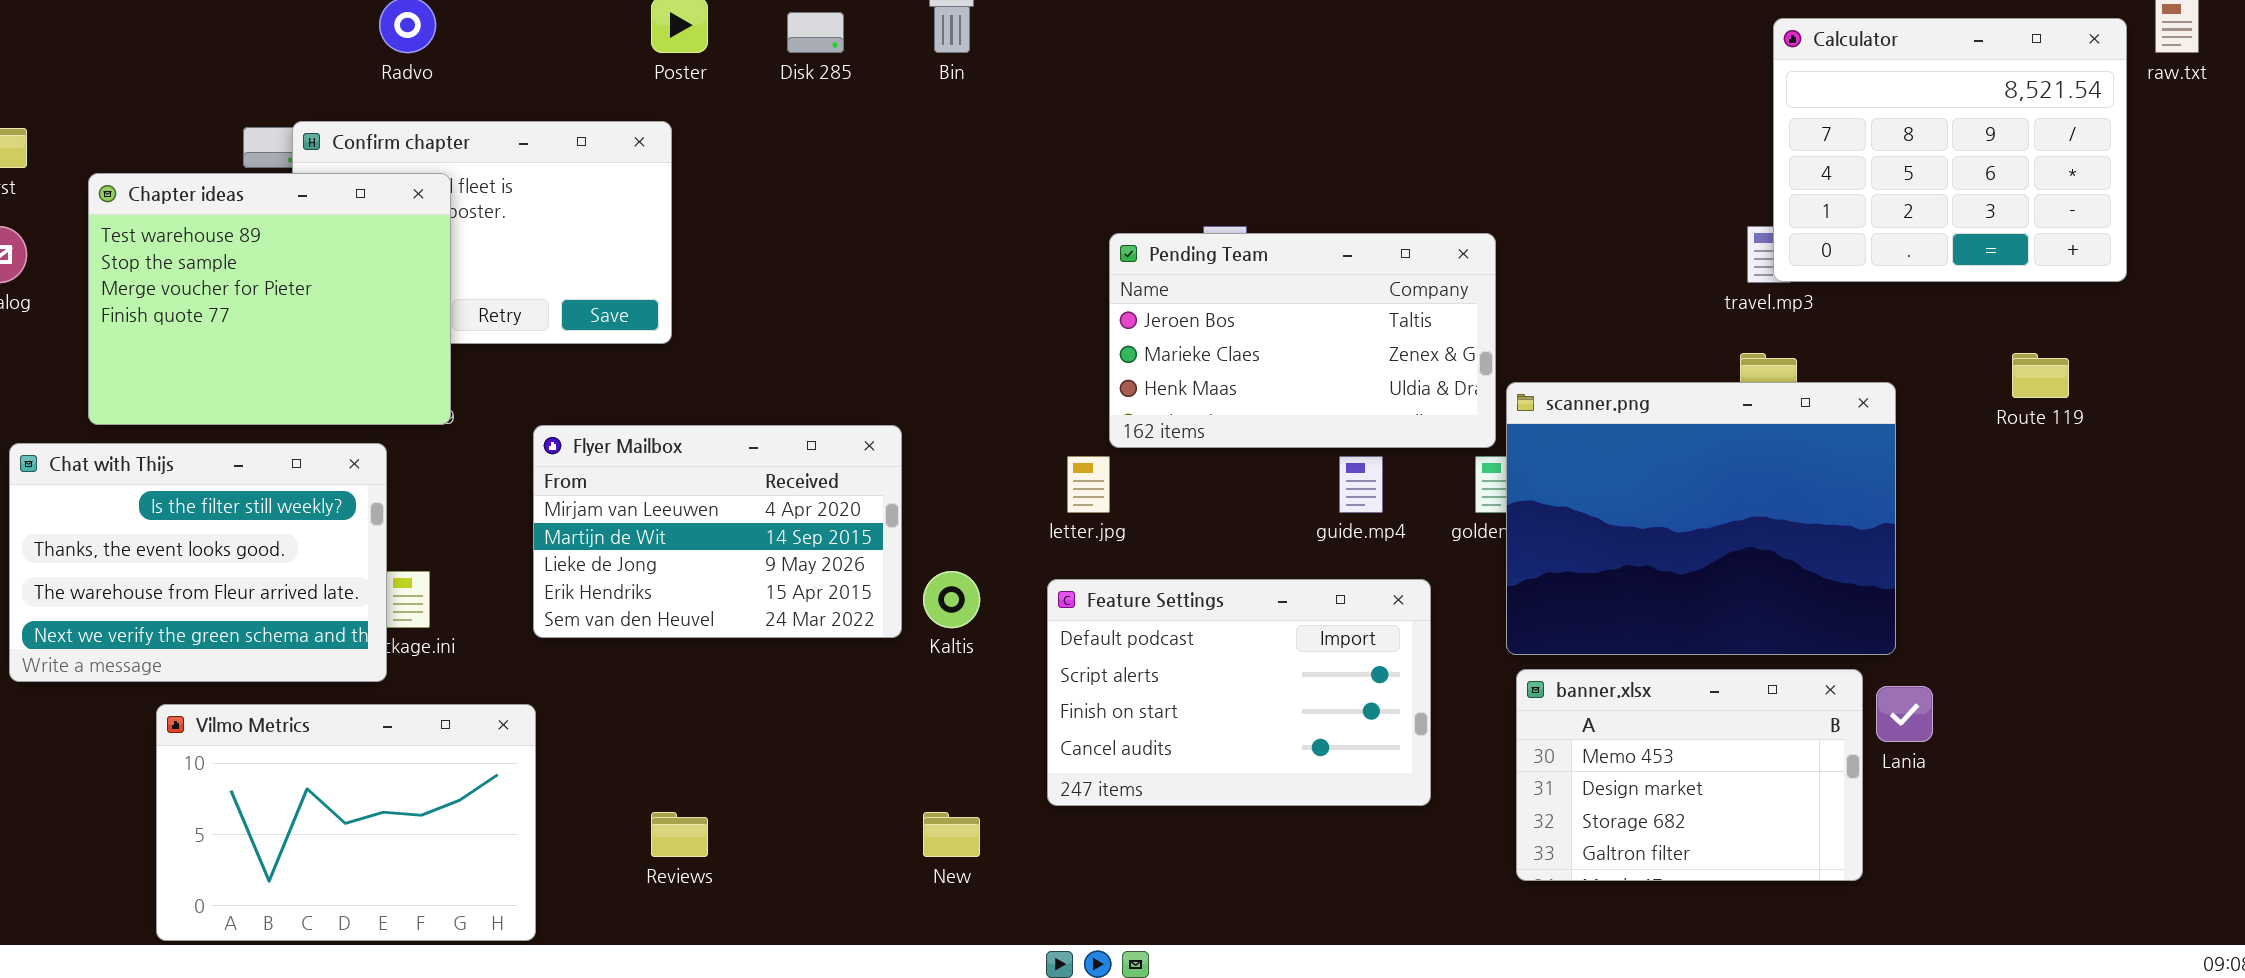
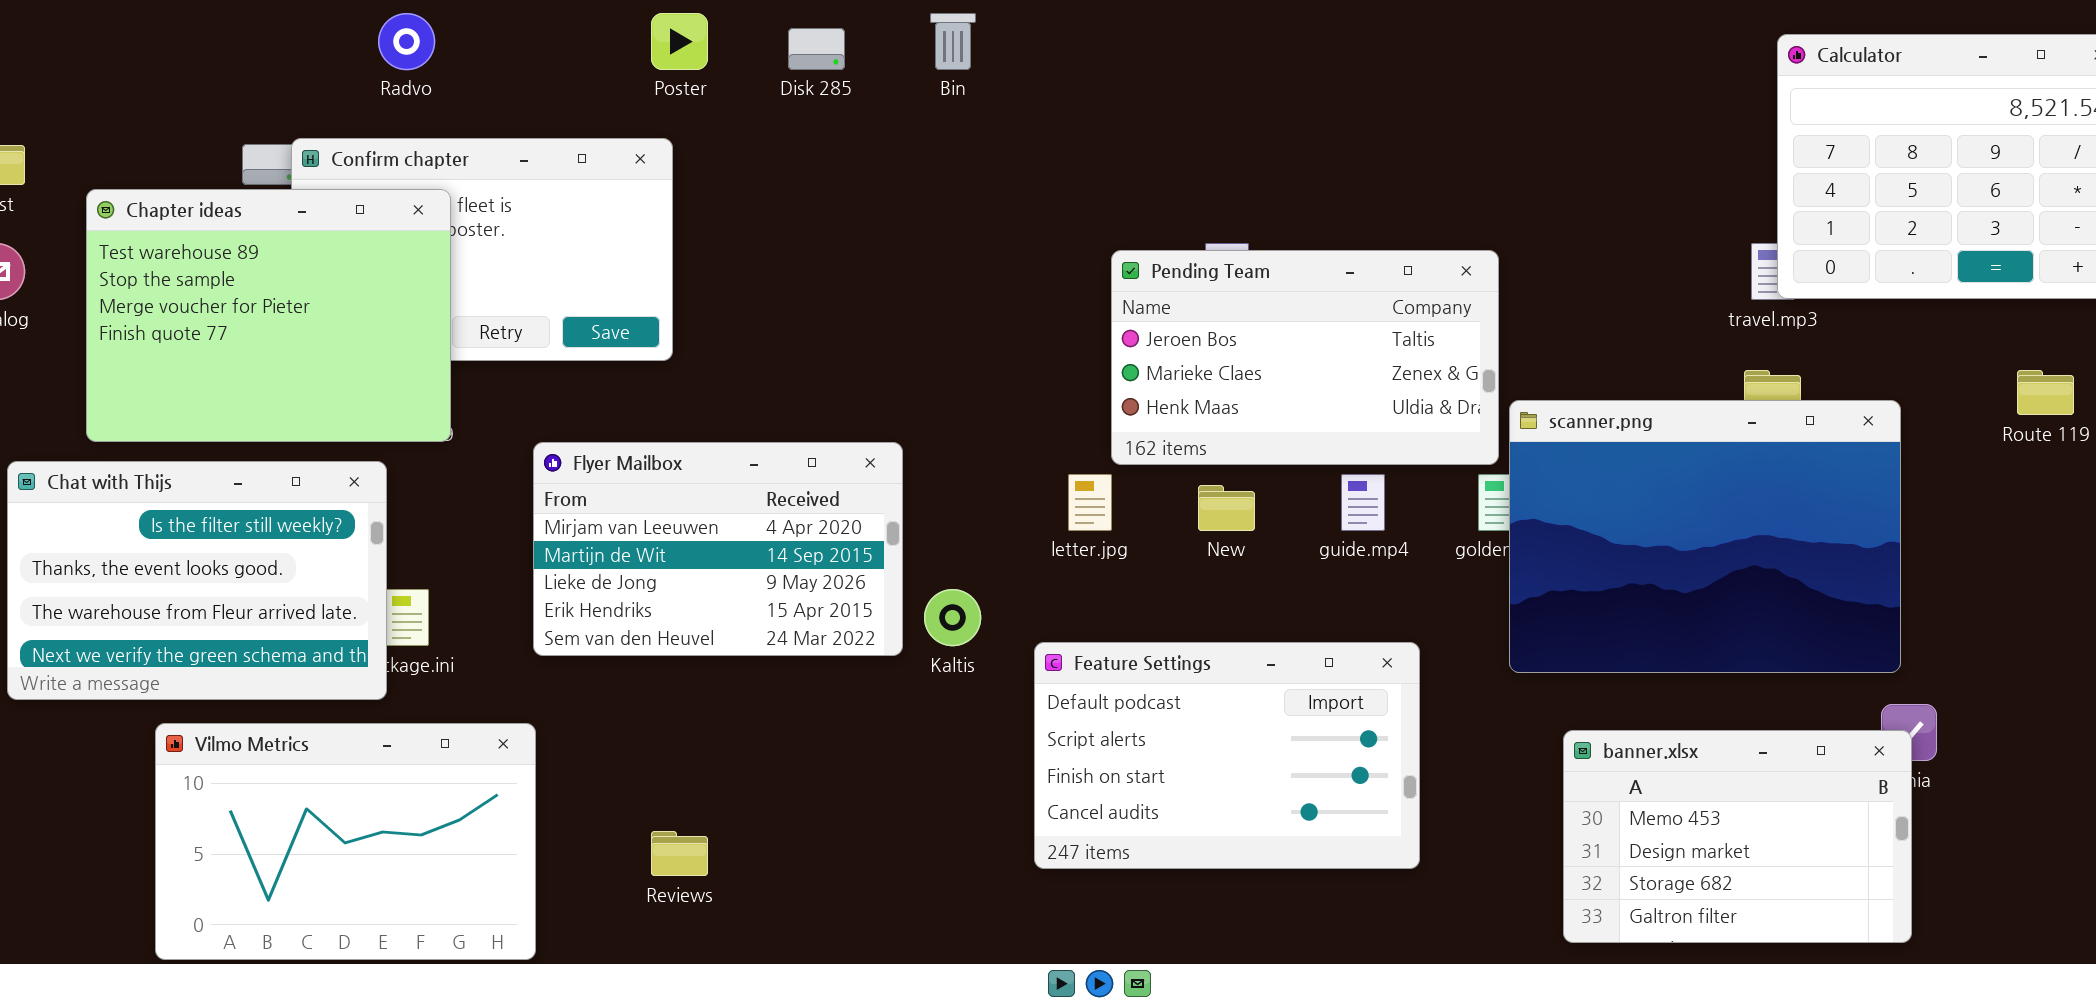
Feature Settings: [1047,579,1431,806] -> [1034,642,1420,869], moved
banner.xlsx: [1516,669,1863,881] -> [1563,730,1912,943], moved
New: [923,812,980,857] -> [1198,485,1255,531], moved

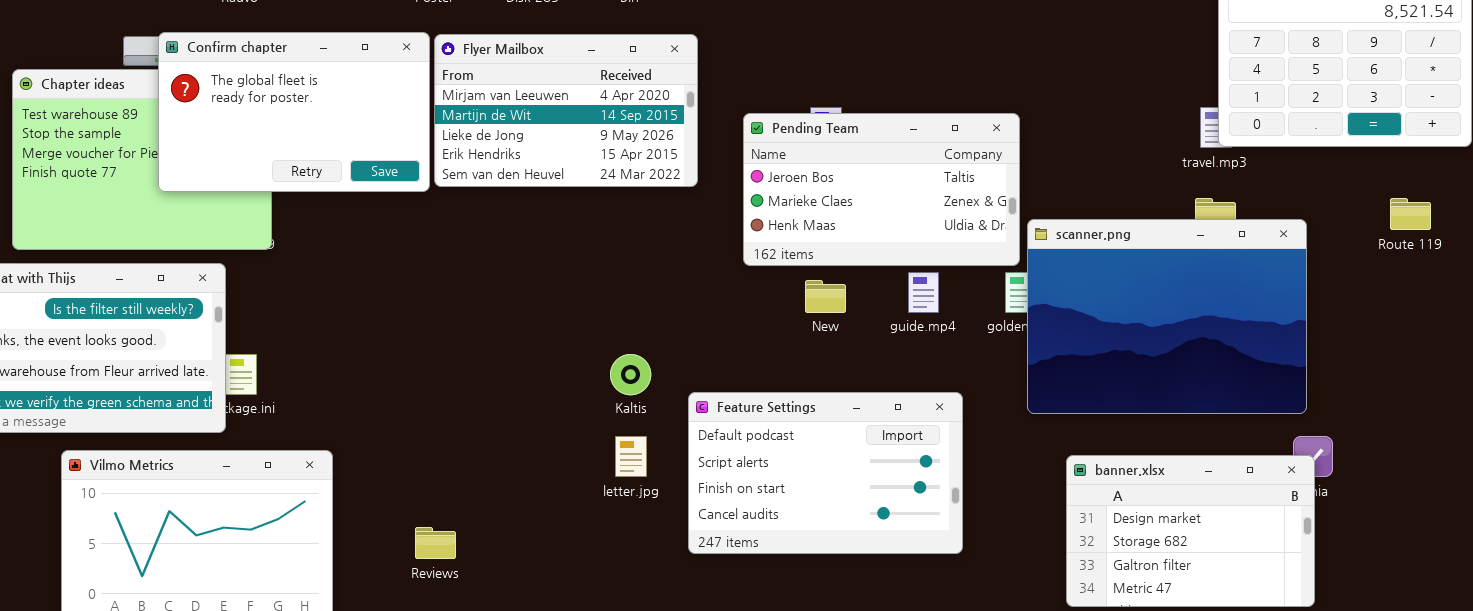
Confirm chapter: [291,138,673,361] -> [158,32,430,192], raised
Flyer Mailbox: [533,442,903,656] -> [434,34,698,187], moved
letter.jpg: [1068,474,1112,531] -> [615,436,647,477], moved
banner.xlsx: [1563,730,1912,943] -> [1066,455,1315,607], scrolled down 1 row

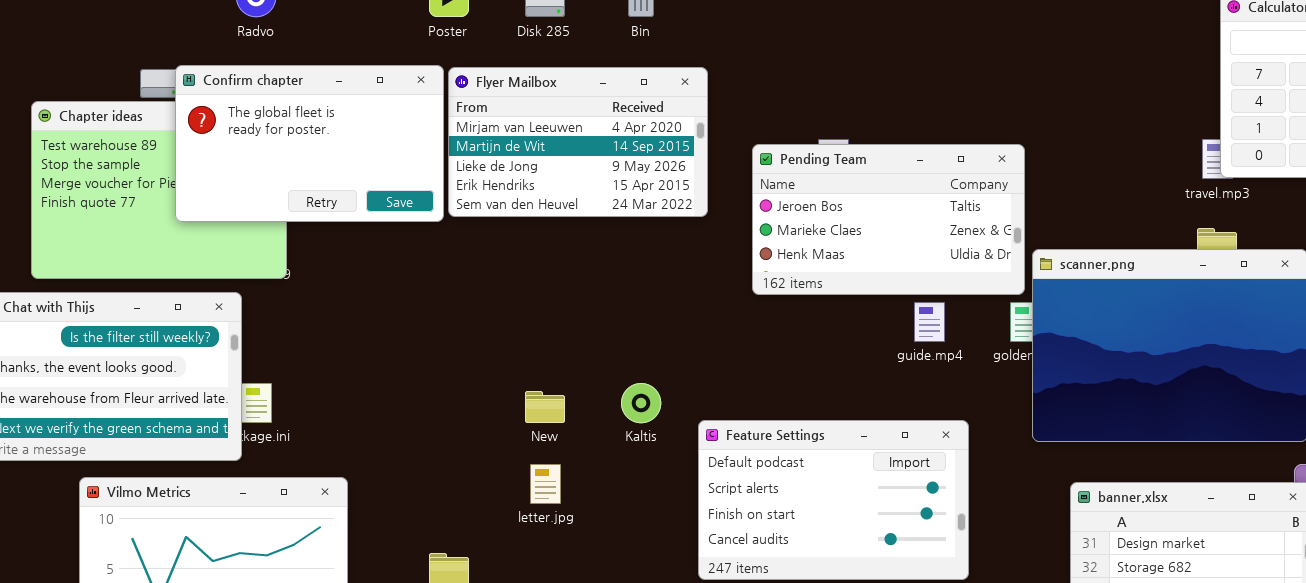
New: [805,280,846,313] -> [525,391,565,423], moved
letter.jpg: [615,436,647,477] -> [530,464,561,504], moved

